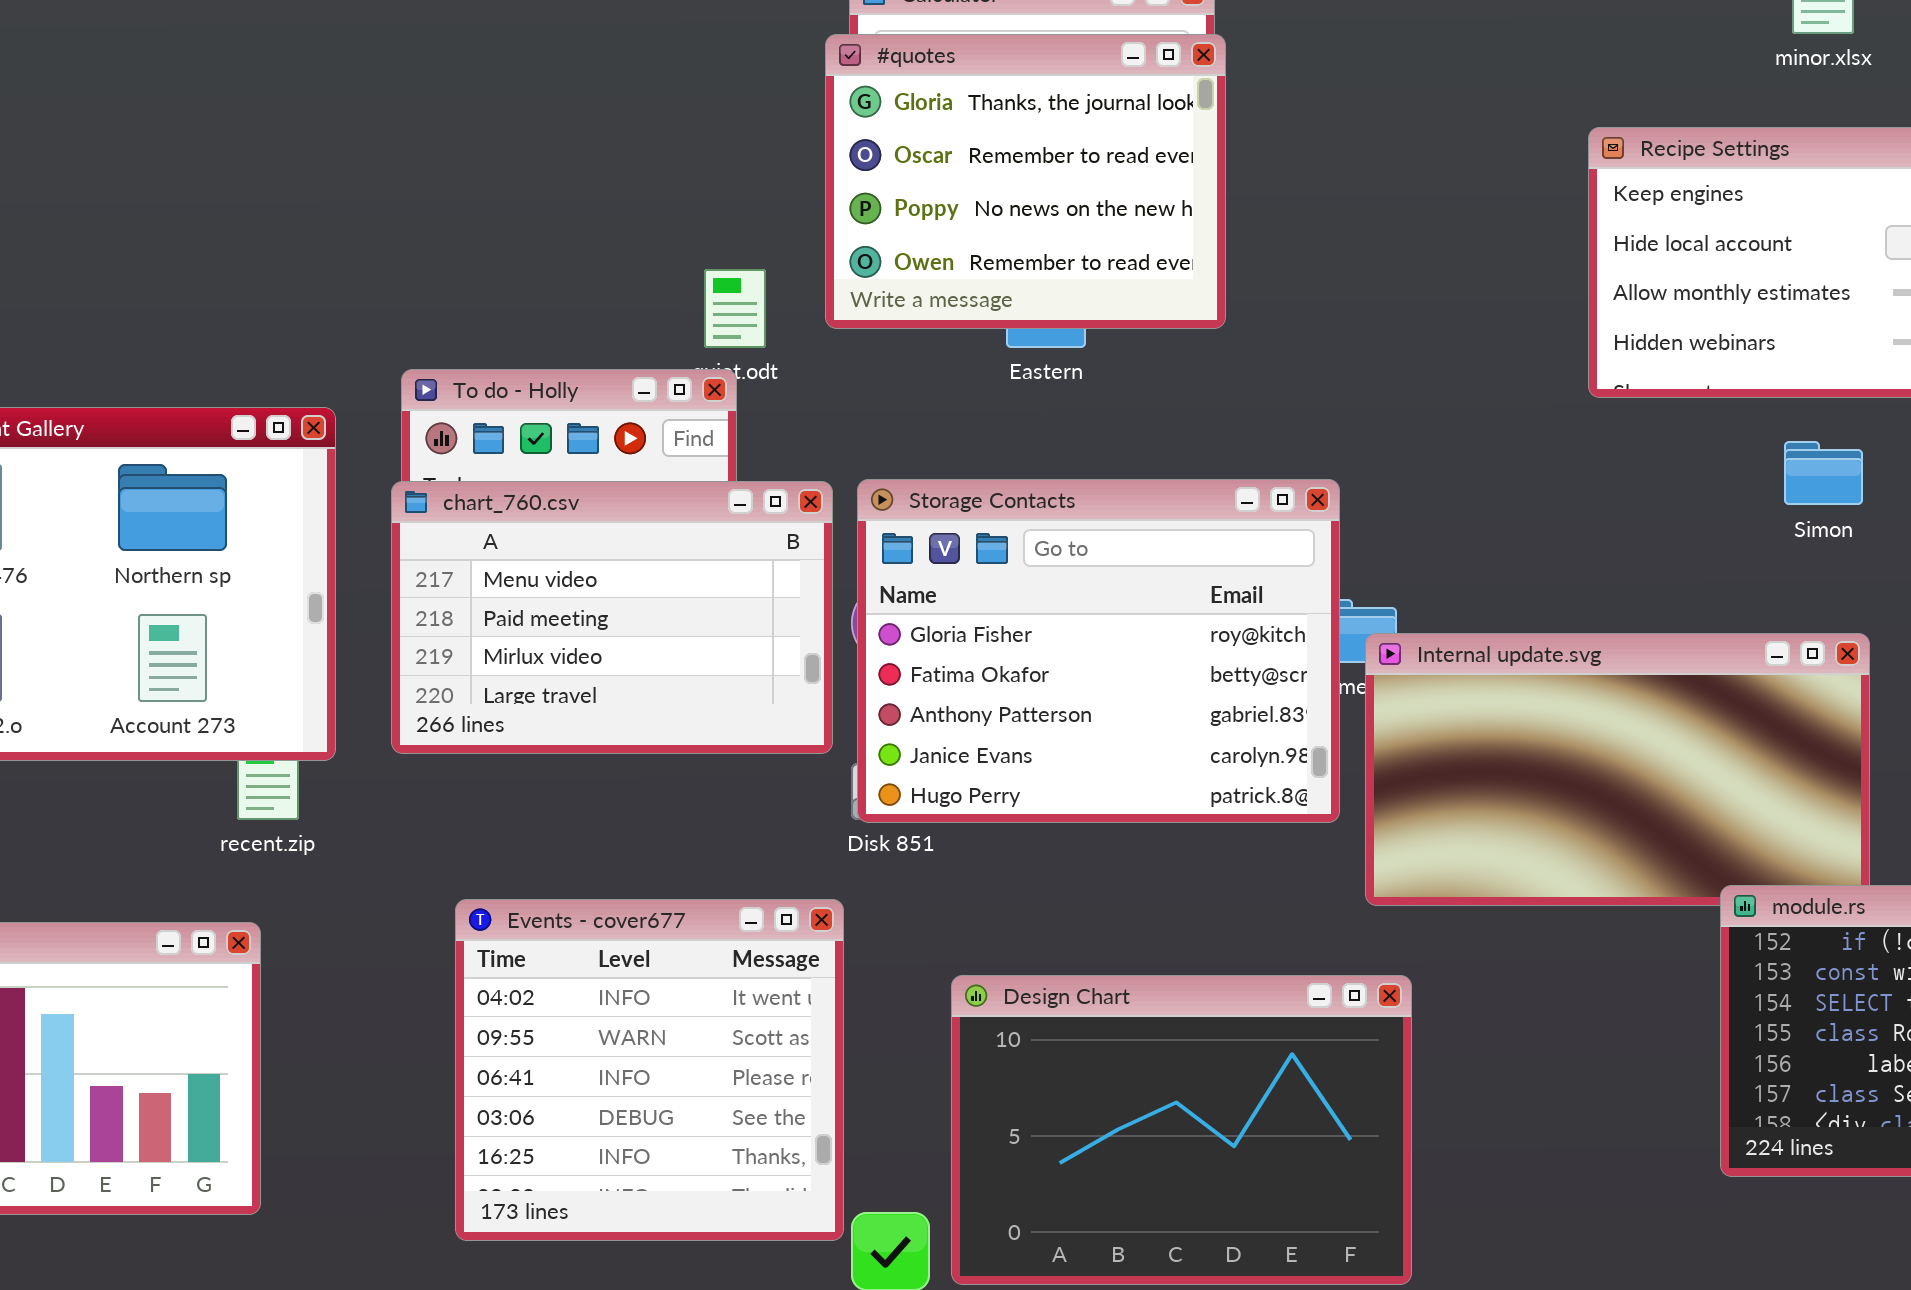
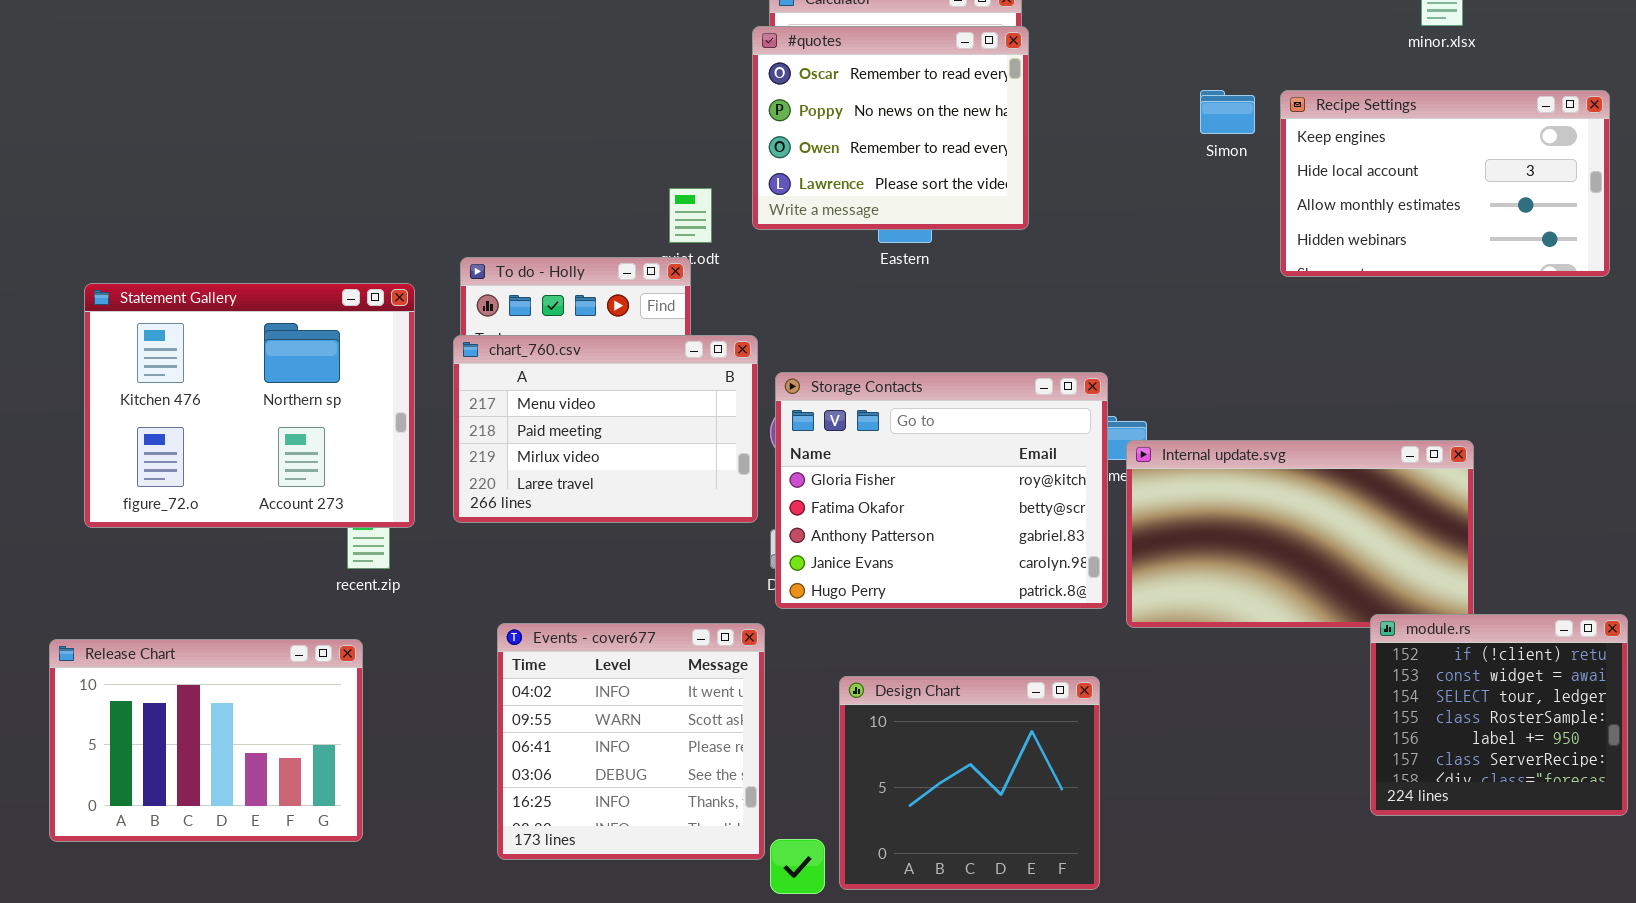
#quotes: [825,34,1226,329] -> [752,26,1029,230], scrolled down 1 row
Simon: [1784,441,1863,505] -> [1200,90,1255,134], moved
Storage Contacts: [857,479,1340,823] -> [775,372,1108,609], moved
Design Chart: [951,975,1412,1285] -> [839,676,1100,890], resized

